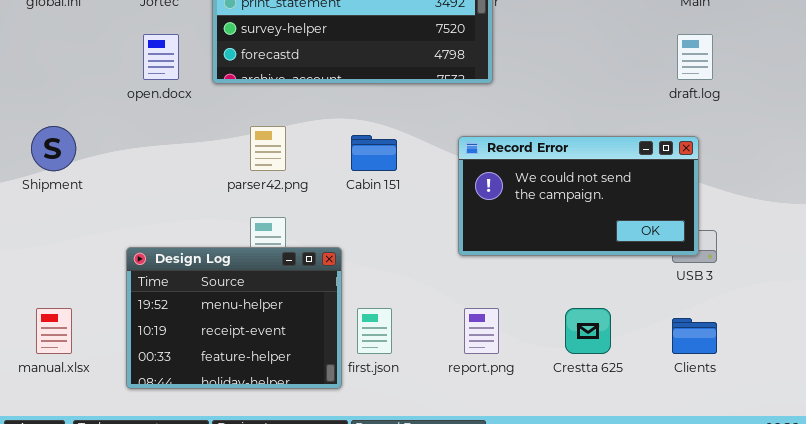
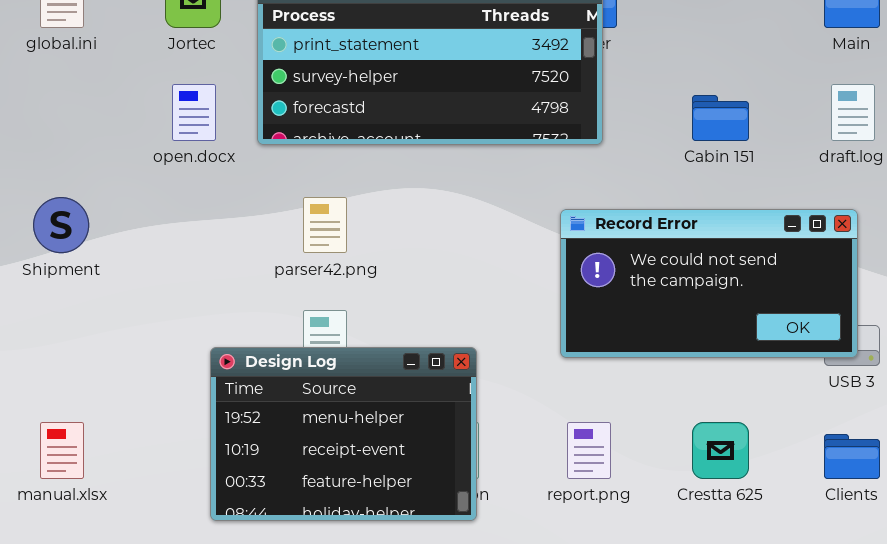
Cabin 151: [351,135,397,171] -> [692,95,749,141], moved
Design Log: [126,247,342,389] -> [210,347,477,521], moved

